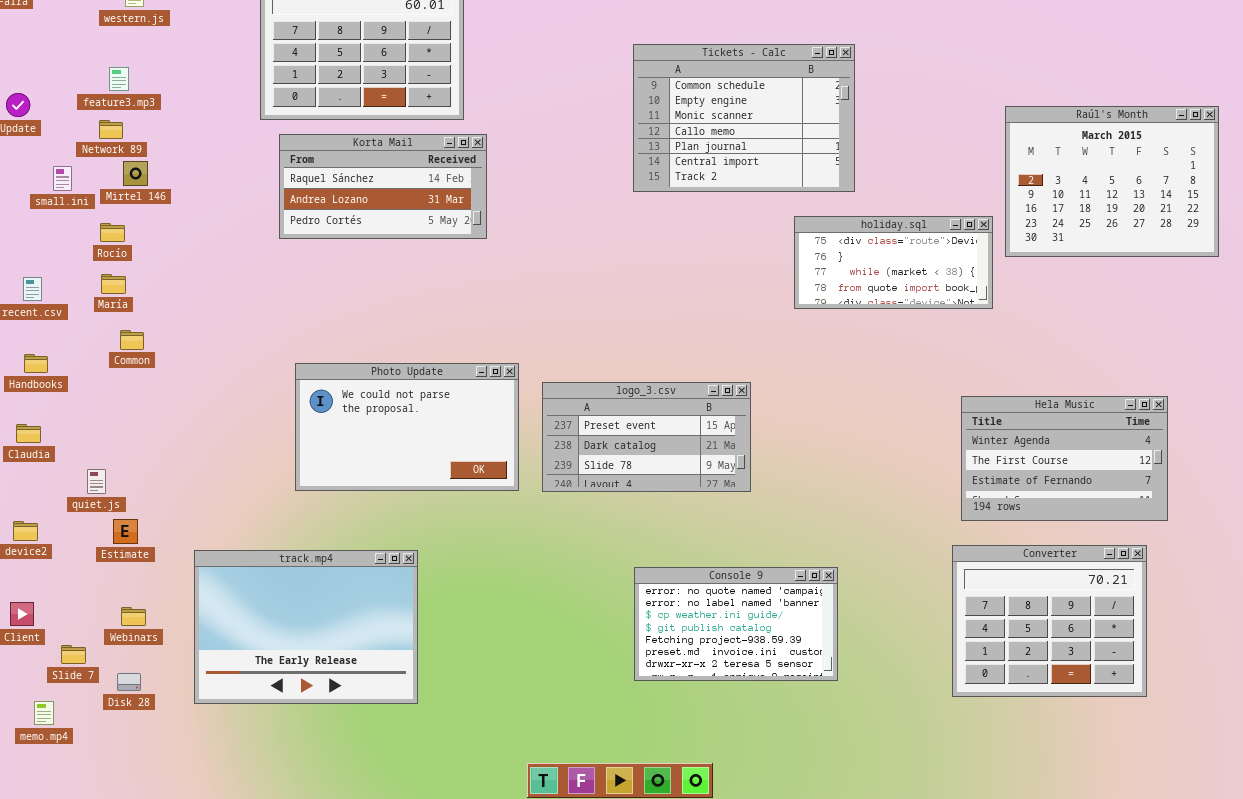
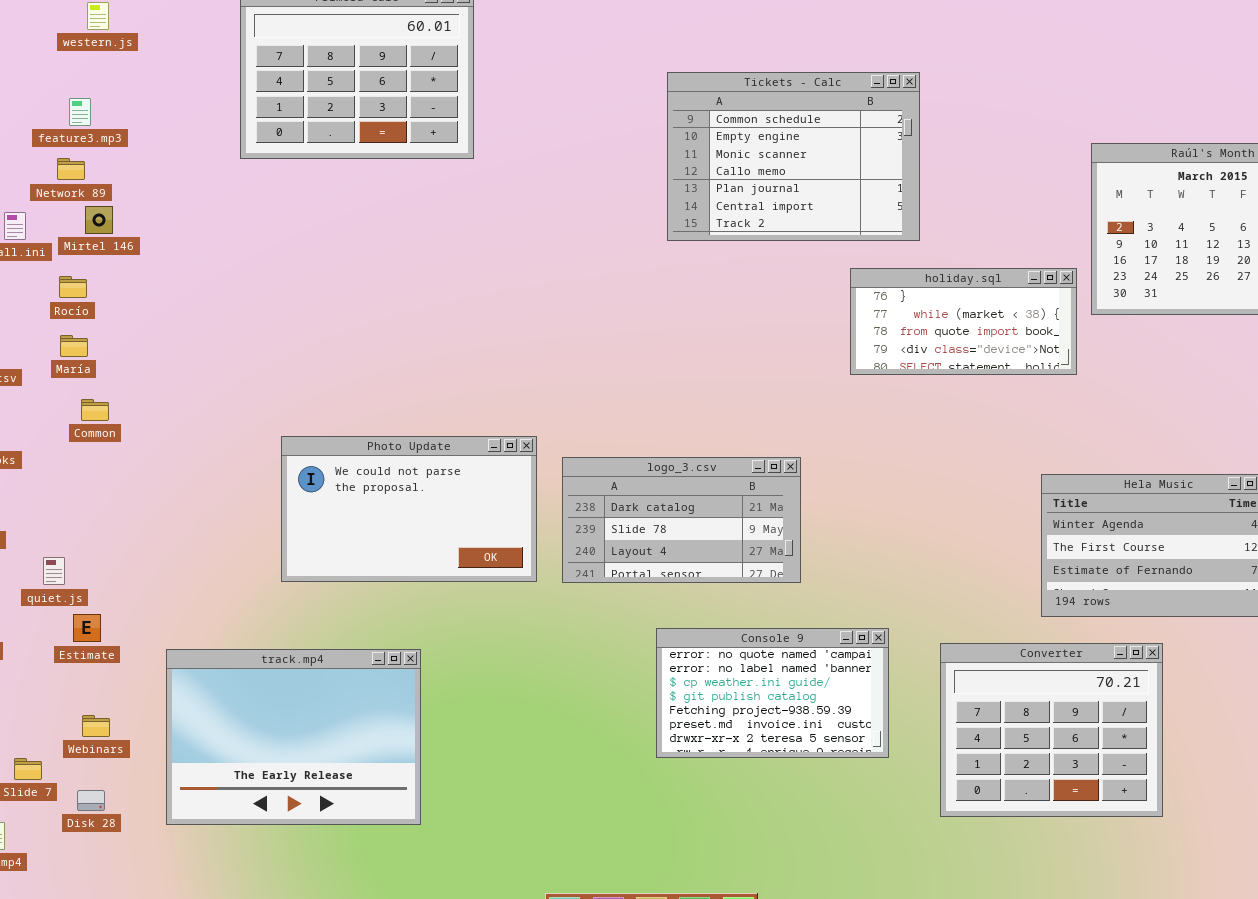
Korta Mail: [279,134,487,239] -> none, closed
holiday.sql: [794,216,993,309] -> [850,268,1077,375], scrolled down 1 row
logo_3.csv: [542,382,751,492] -> [562,457,801,583], scrolled down 1 row
Converter: [952,545,1147,697] -> [940,643,1163,817], moved
Console 9: [634,567,838,681] -> [656,628,889,758], moved

